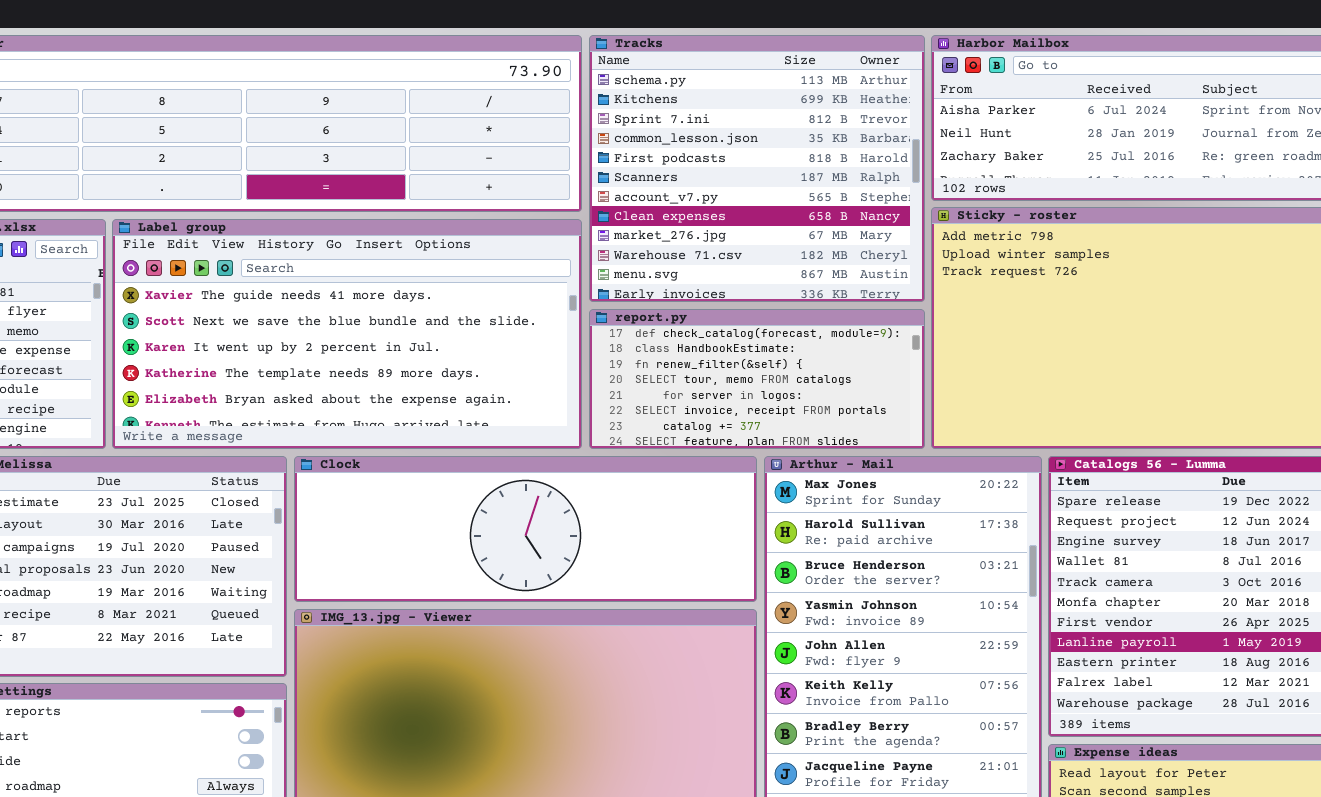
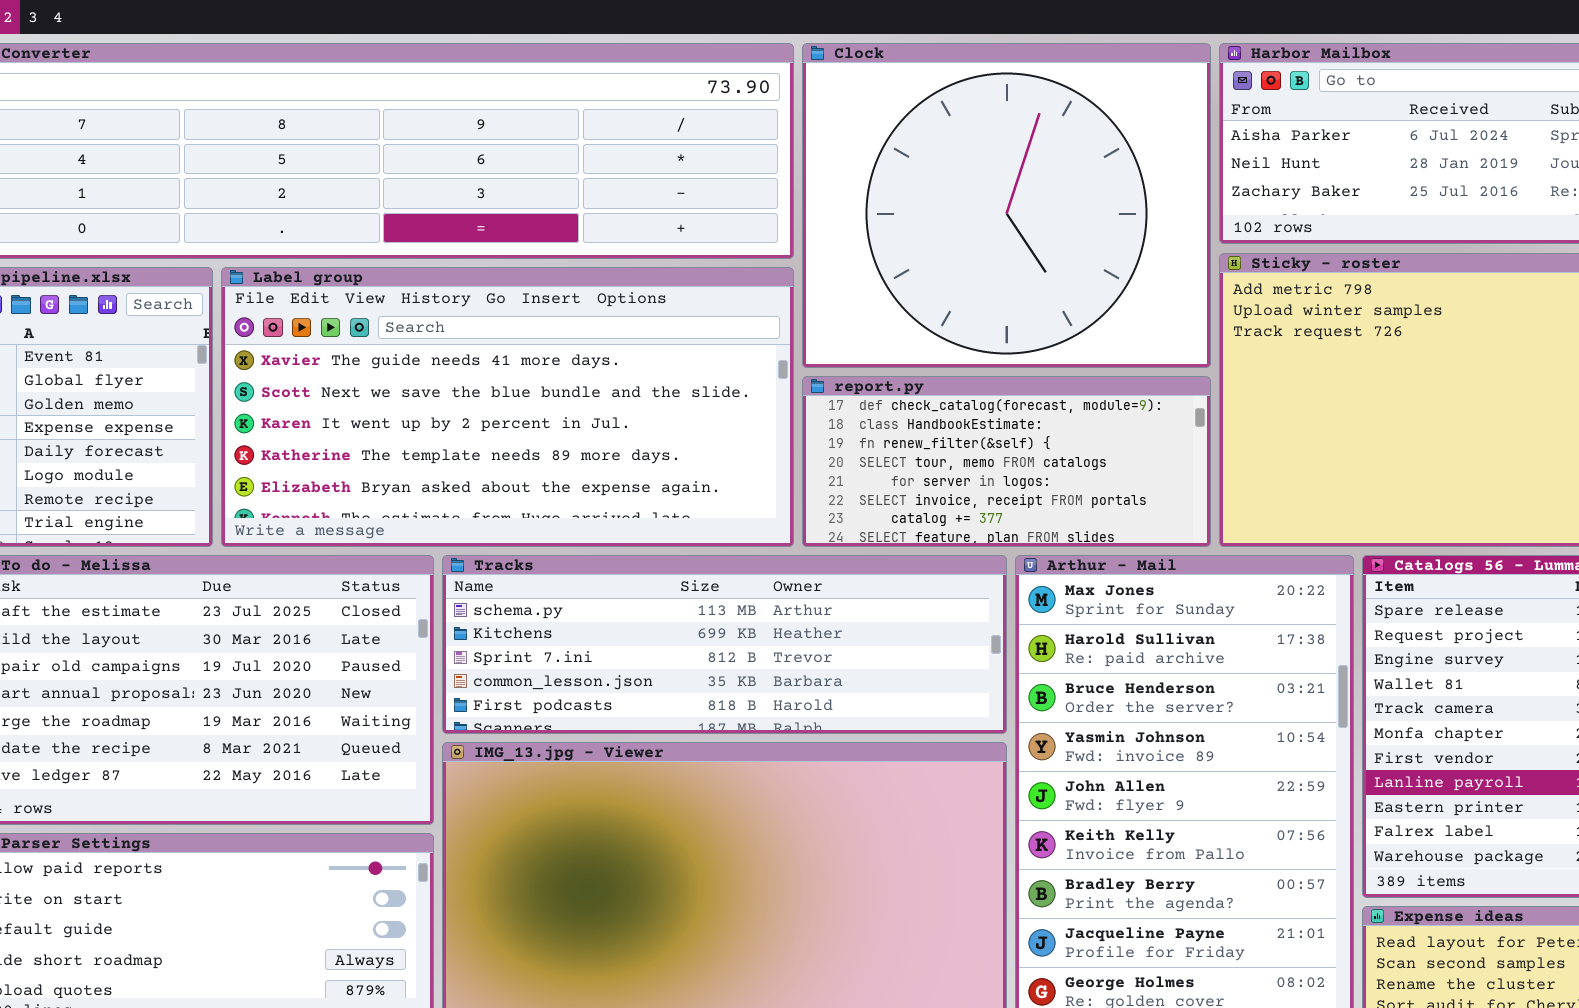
Tracks: [589,35,925,302] -> [442,555,1007,734], moved, resized
Clock: [294,456,757,602] -> [802,43,1211,368], moved, resized

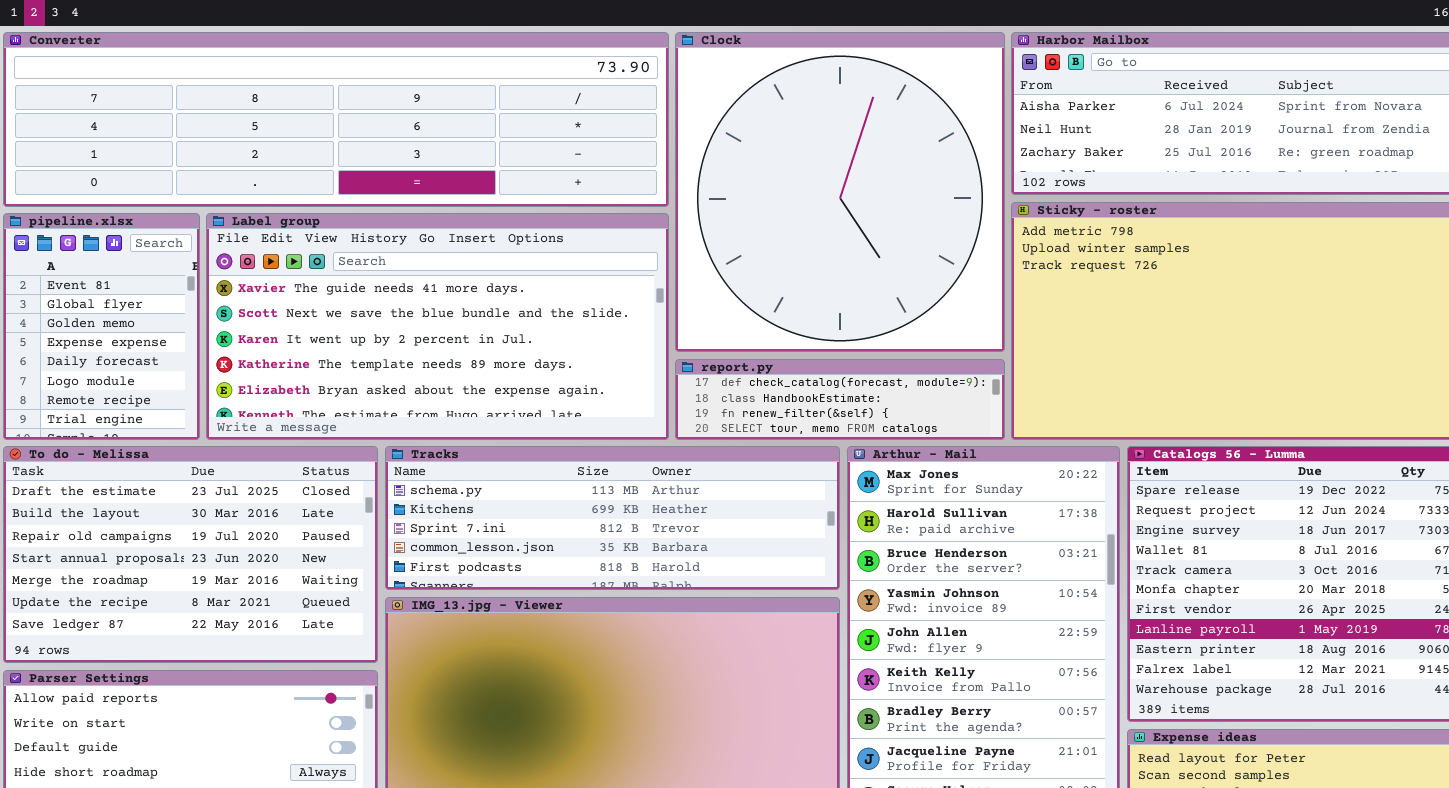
Clock: [802,43,1211,368] -> [675,32,1005,352], resized
report.py: [802,376,1211,547] -> [675,359,1005,440], resized

